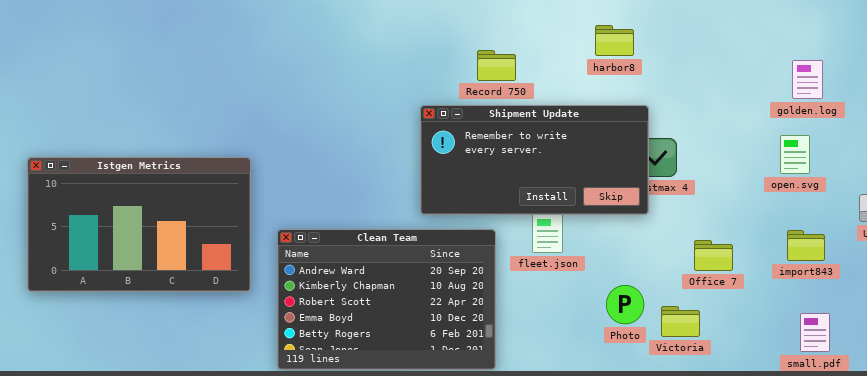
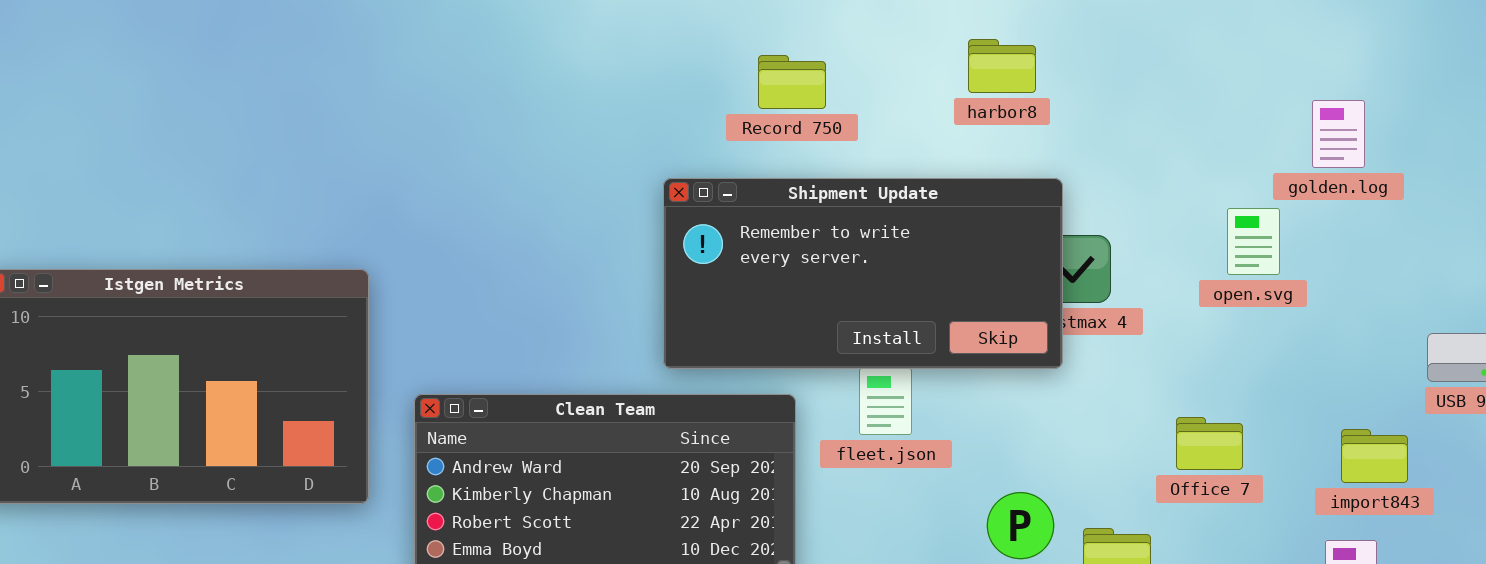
Record 750: [477,50,516,81] -> [758,55,826,109], moved
open.svg: [780,135,810,174] -> [1227,208,1280,275], moved
import843: [787,230,825,261] -> [1341,429,1408,483], moved
Office 7: [694,240,733,271] -> [1176,417,1243,470], moved

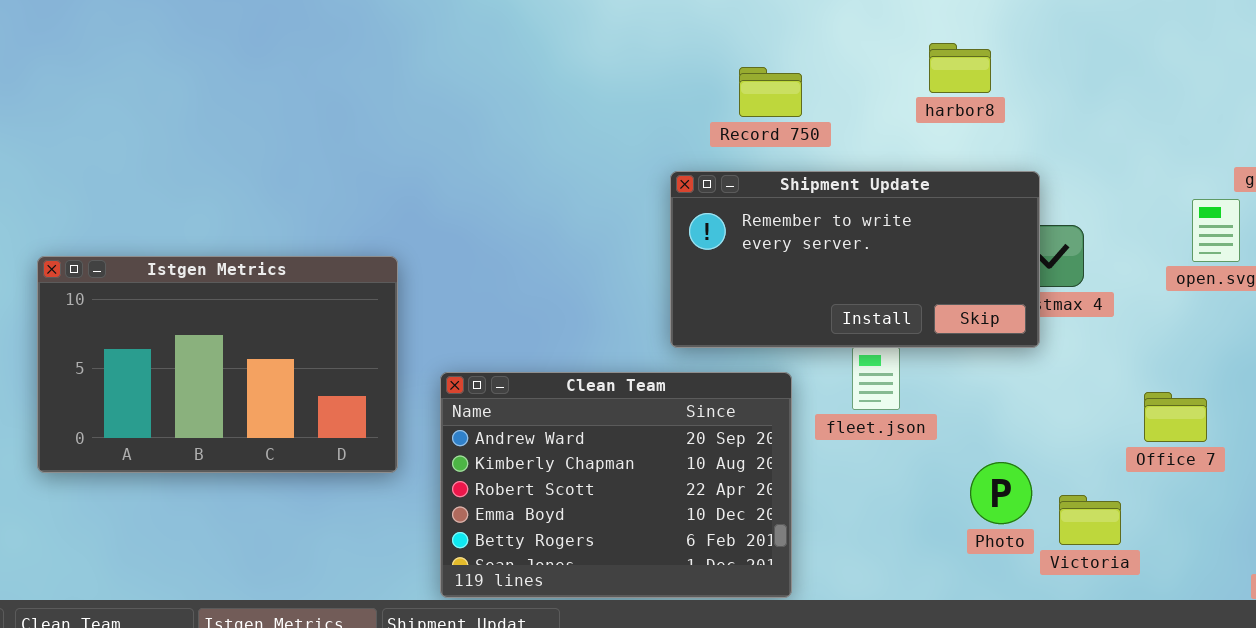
harbor8: [968,39,1036,93] -> [929,43,991,93], moved
Record 750: [758,55,826,109] -> [739,67,802,117], moved

